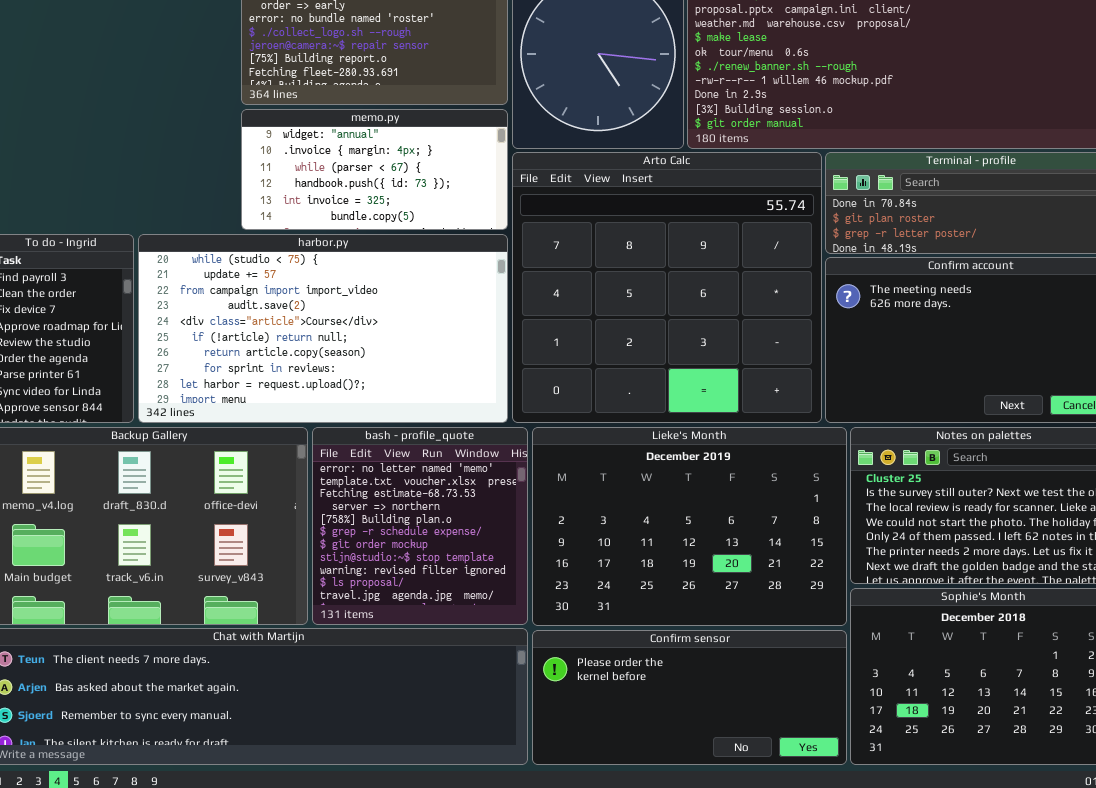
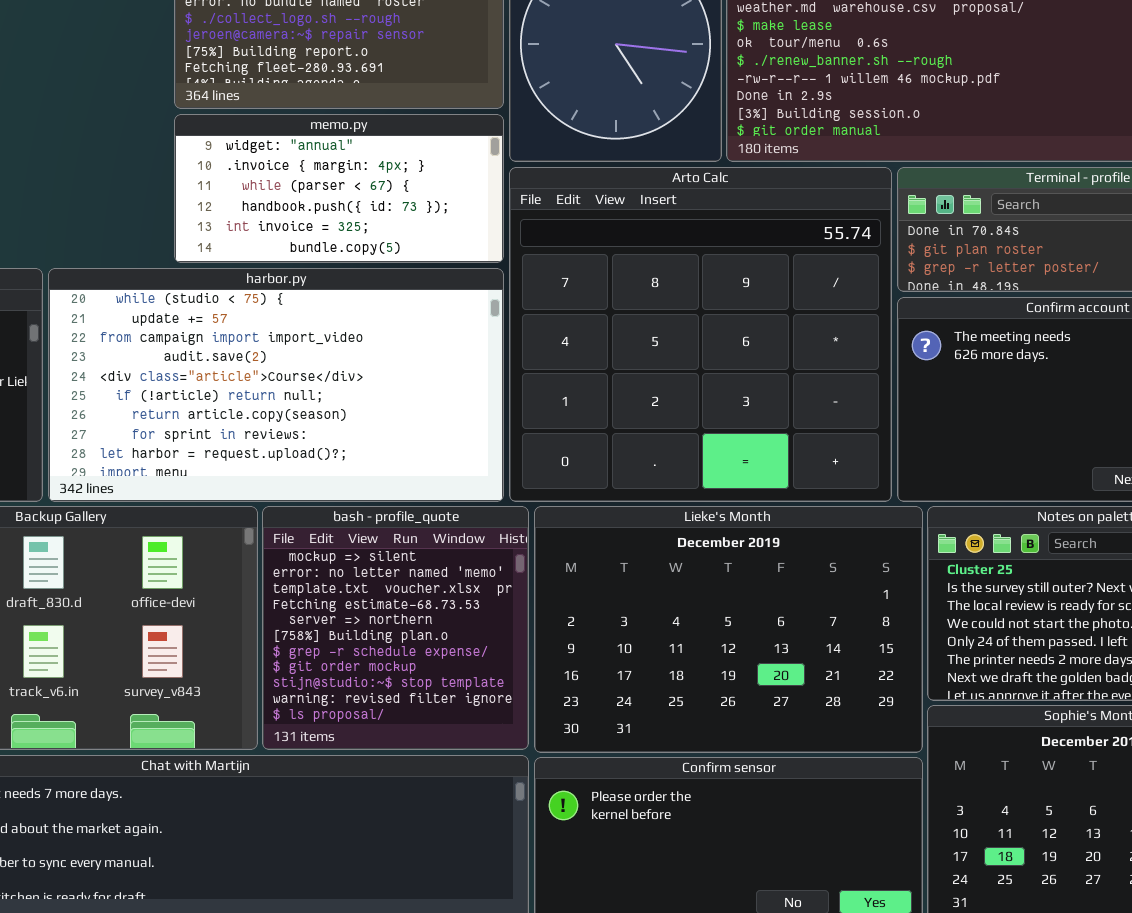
bash - profile_quote: [312,427,528,625] -> [262,506,529,750], scrolled up 1 row

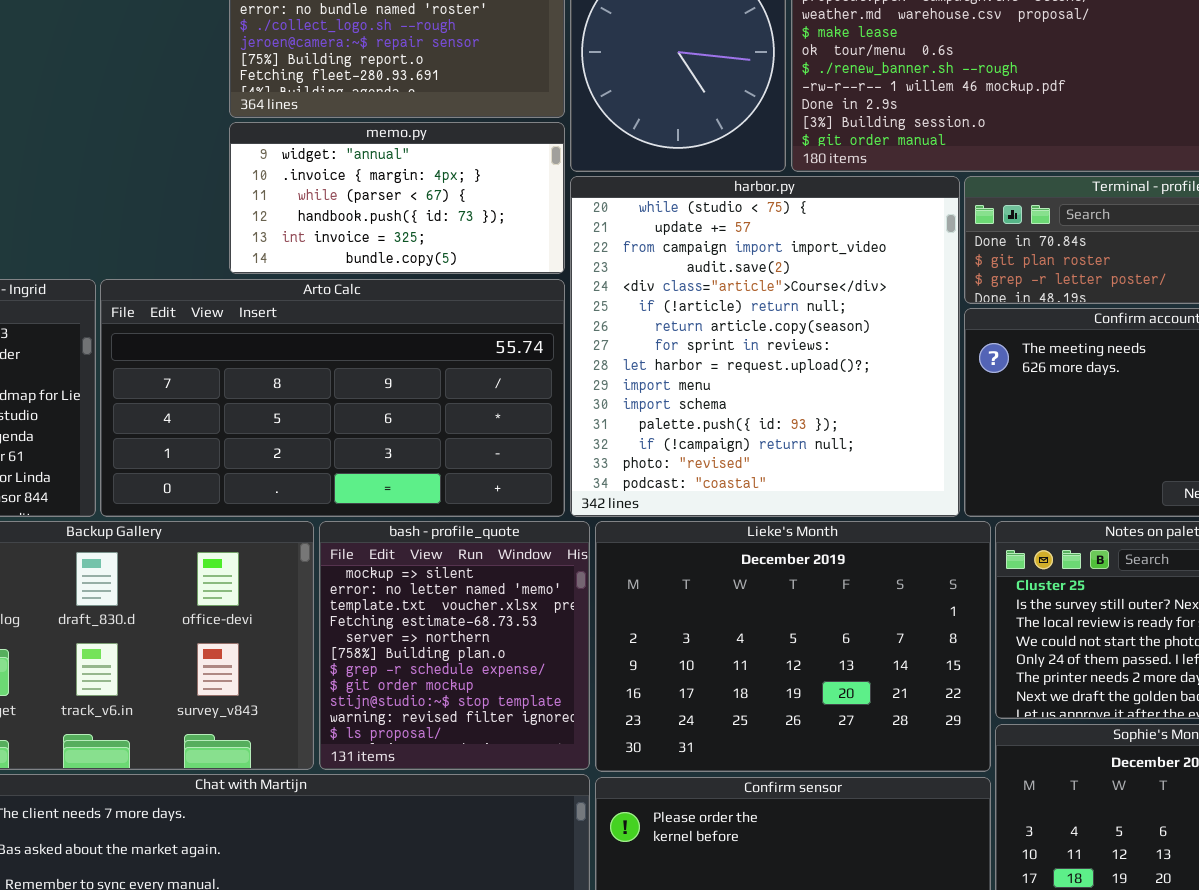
Arto Calc: [509,167,892,502] -> [100,279,565,517], moved, resized
harbor.py: [48,268,504,502] -> [570,176,960,517], moved, resized

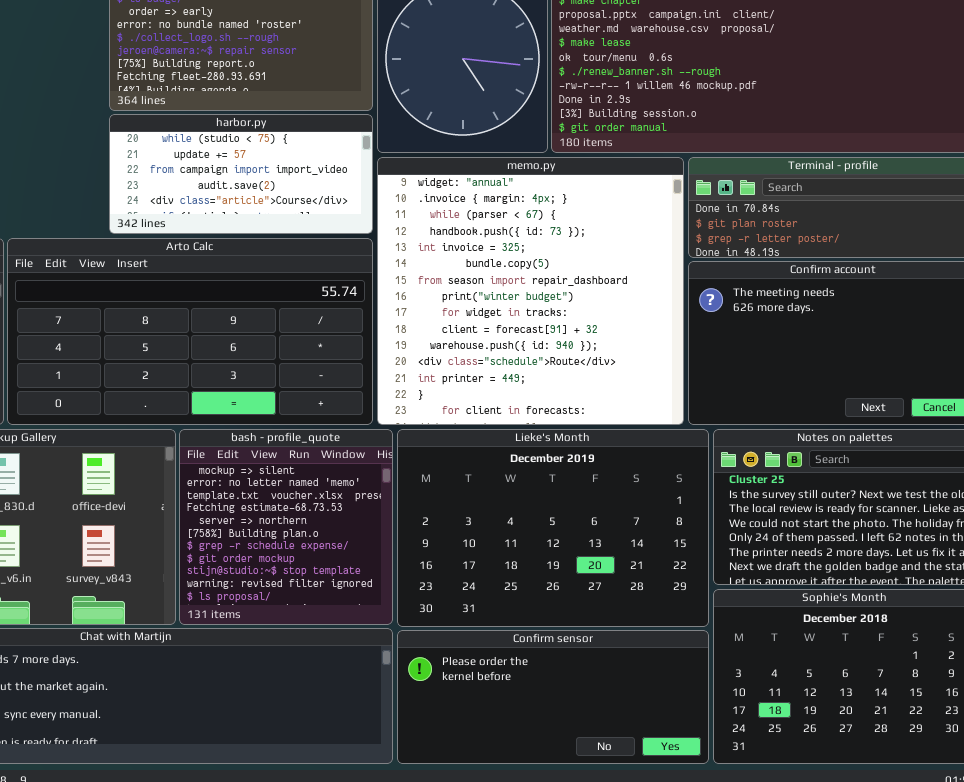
memo.py: [229,122,565,274] -> [377,157,684,425], moved, resized
harbor.py: [570,176,960,517] -> [109,114,373,234], moved, resized

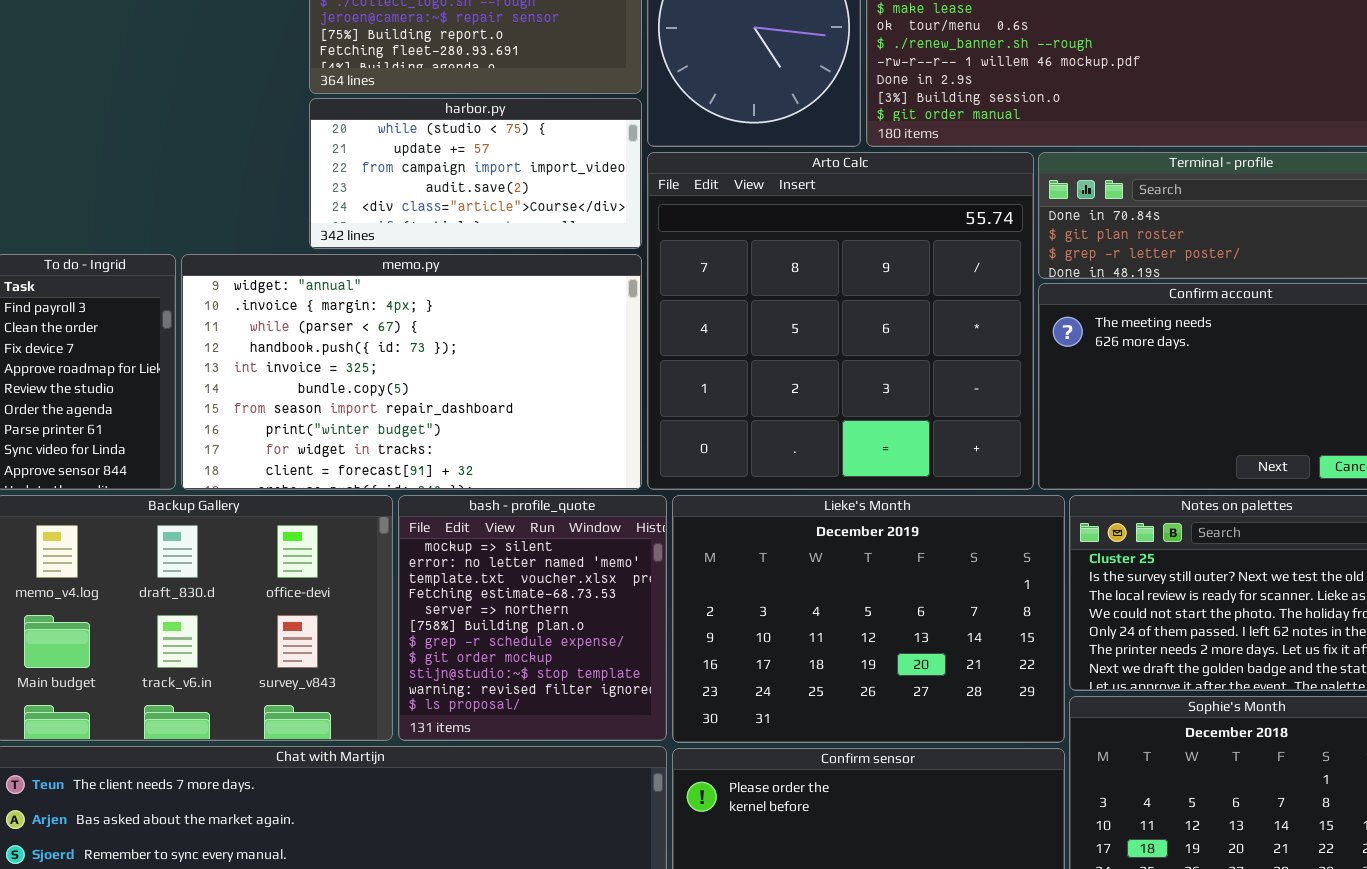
memo.py: [377,157,684,425] -> [181,254,642,490], moved, resized
Arto Calc: [7,238,373,425] -> [647,152,1034,490], moved, resized

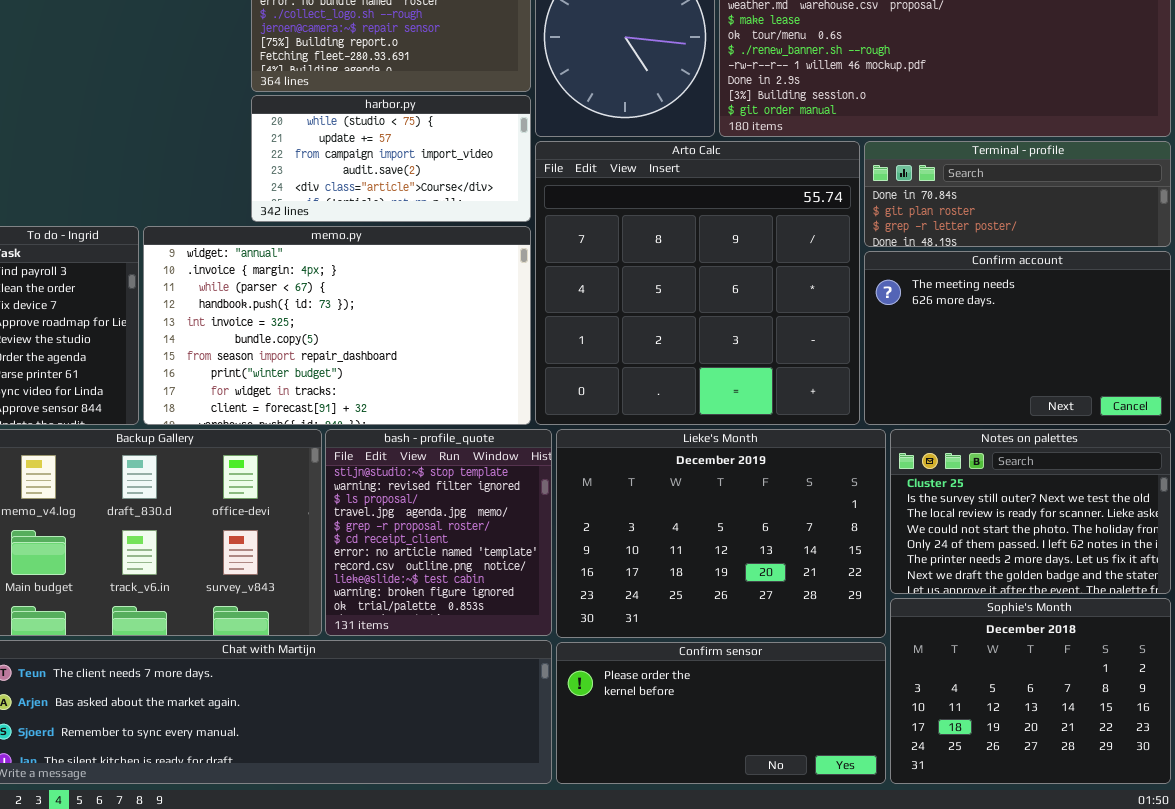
bash - profile_quote: [398,495,667,741] -> [325,429,552,636], scrolled down 8 rows

